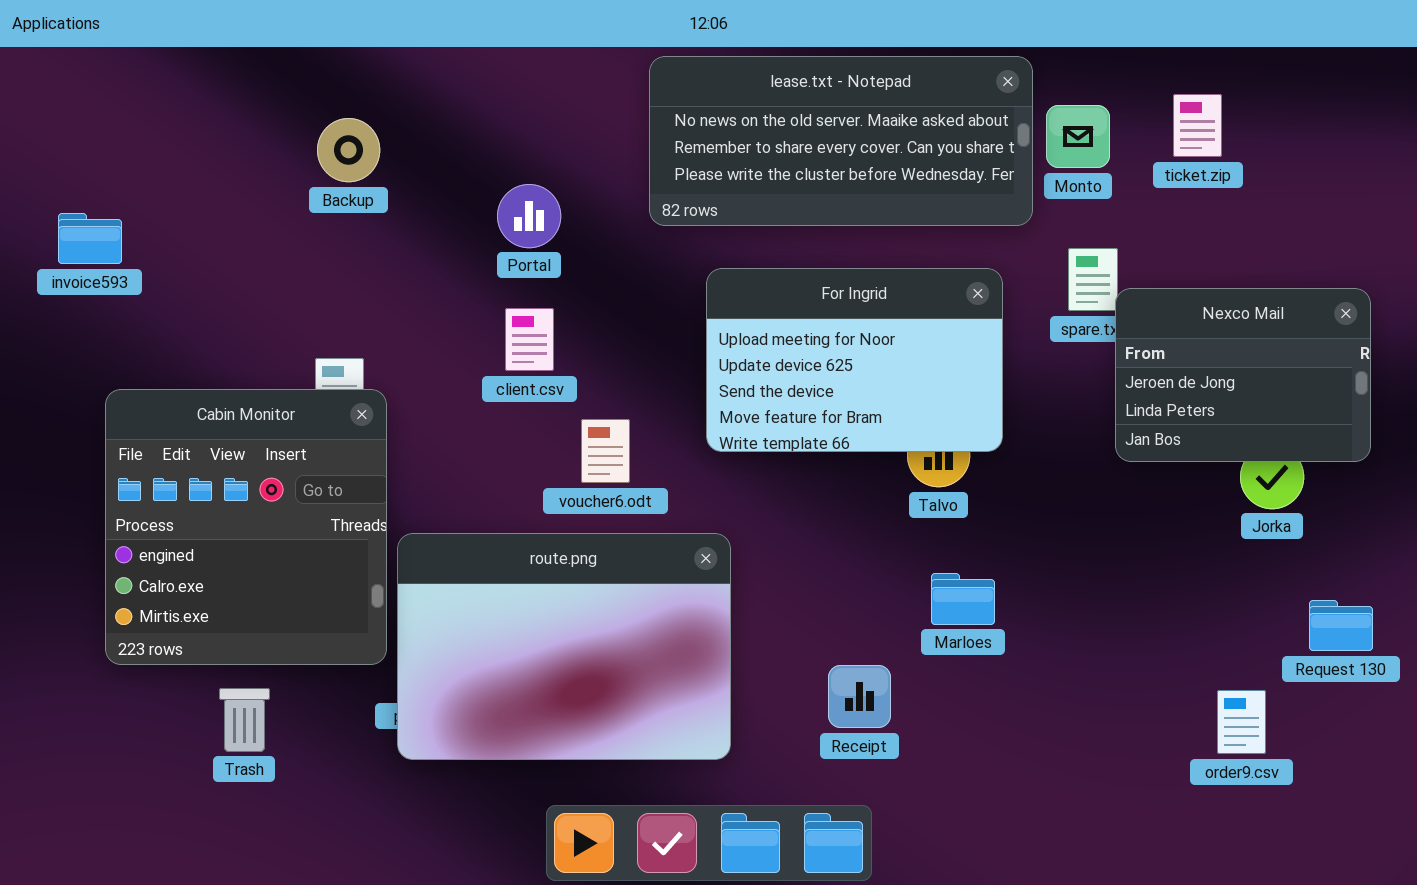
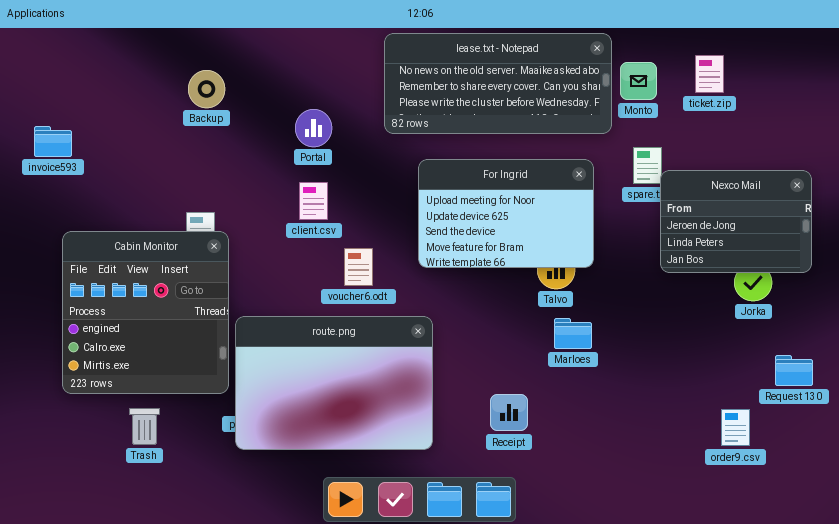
Marloes: [931,573,995,625] -> [554,318,592,349], moved

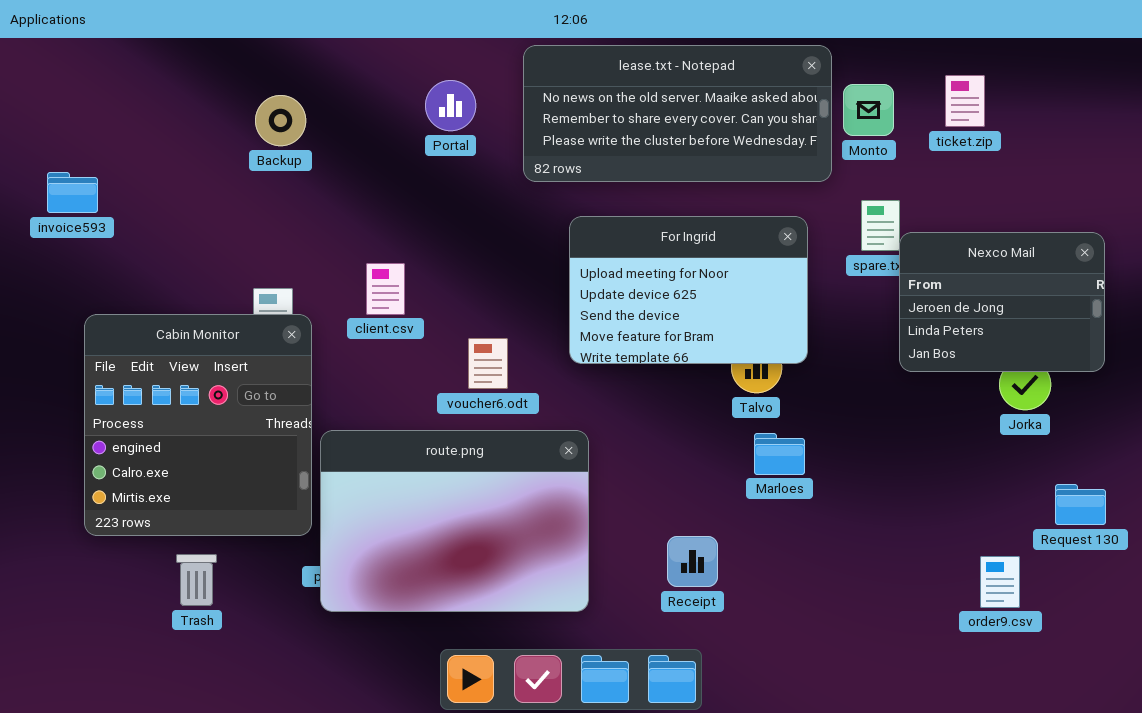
Portal: [295,109,332,147] -> [425,80,476,131], moved
client.csv: [299,182,328,220] -> [366,263,405,315], moved

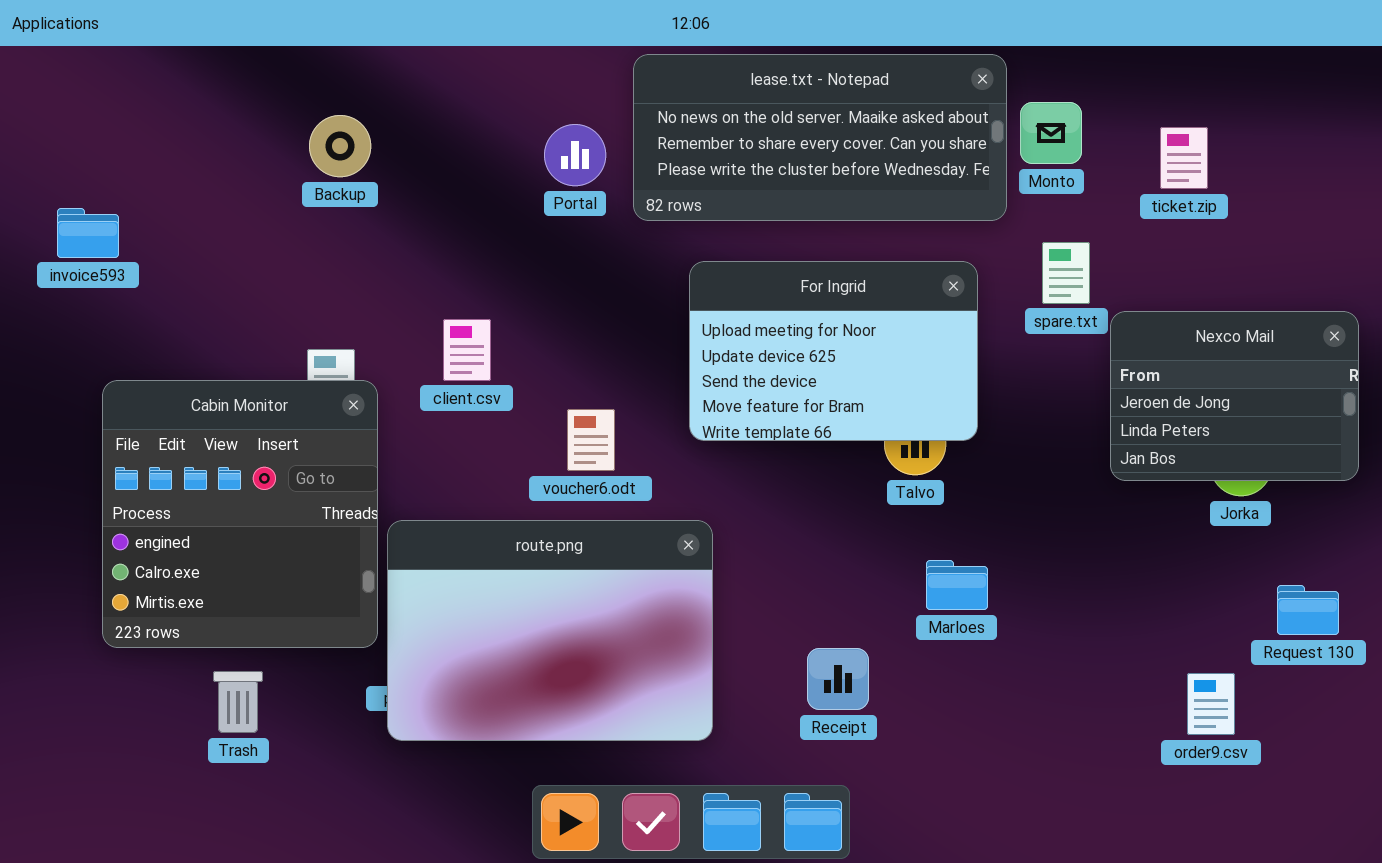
ticket.zip: [945,75,985,127] -> [1160,127,1208,189], moved
Portal: [425,80,476,131] -> [544,124,606,186], moved
Nexco Mail: [899,232,1105,372] -> [1110,311,1359,481], moved
Marloes: [754,433,805,475] -> [926,560,988,610], moved

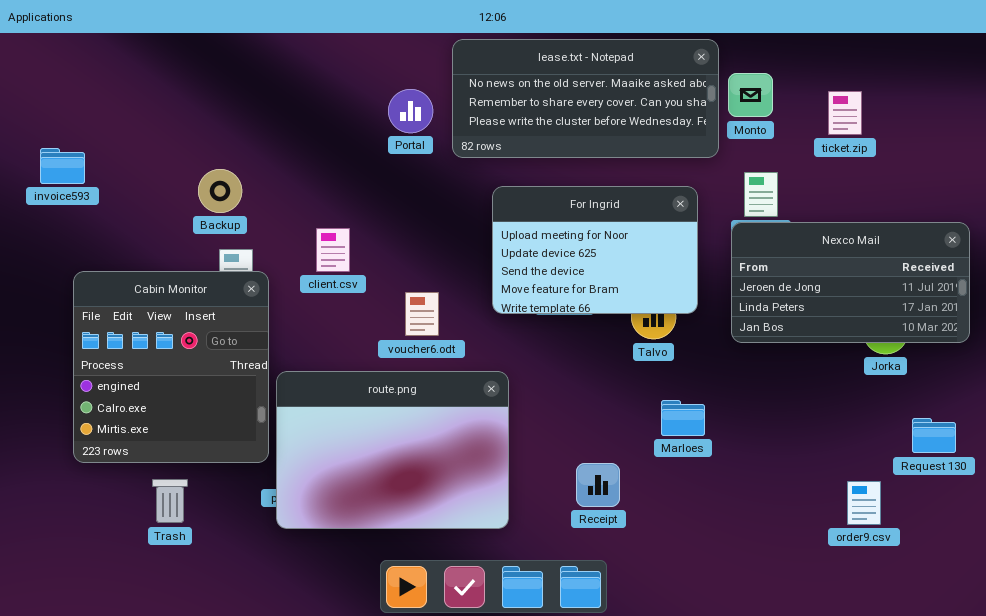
Backup: [309,115,371,177] -> [198,169,242,213], moved
Nexco Mail: [1110,311,1359,481] -> [731,222,970,343], resized

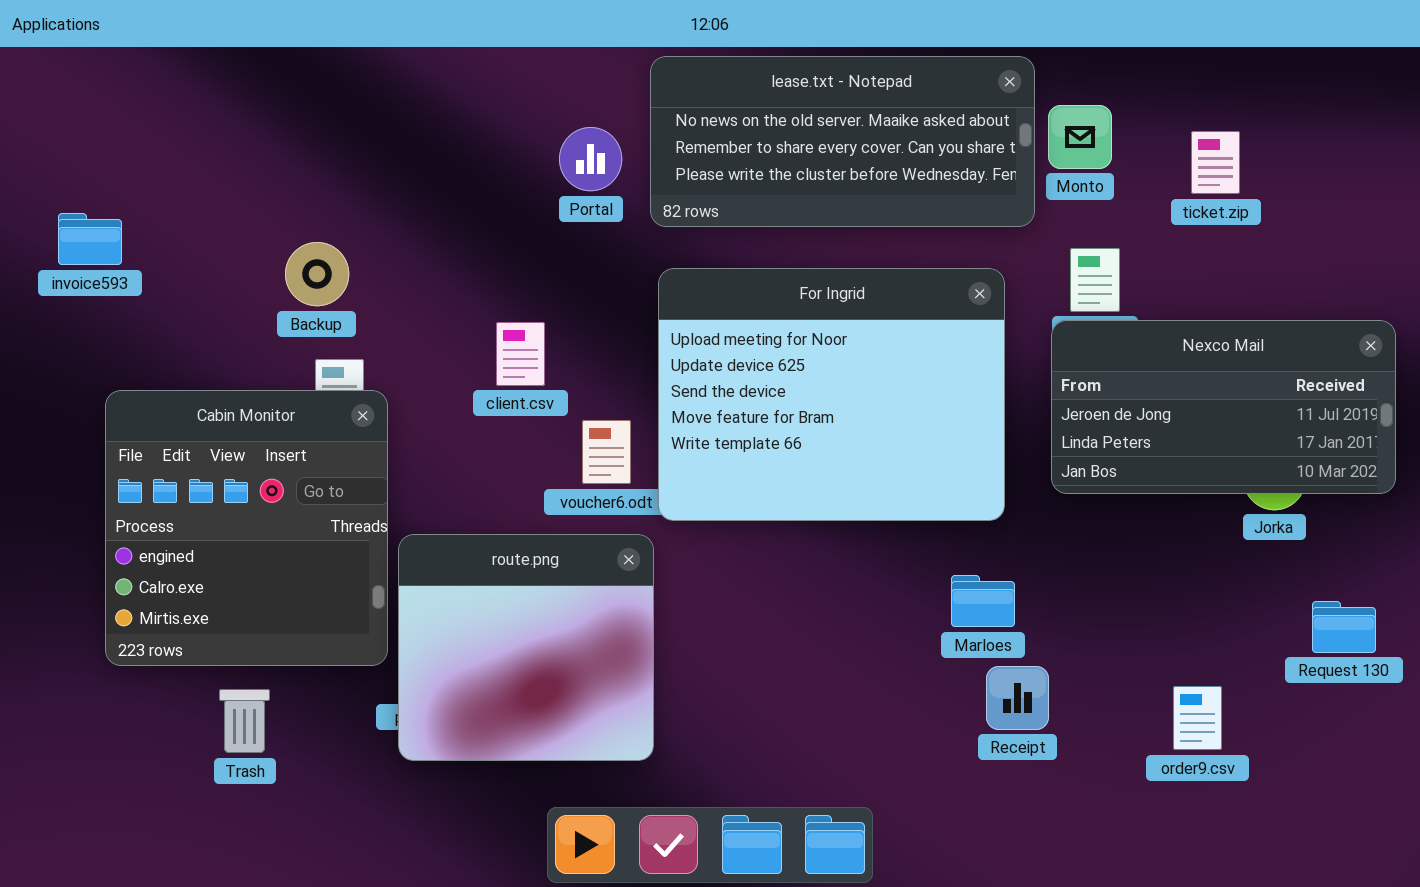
For Ingrid: [492,186,698,314] -> [658,268,1005,521], resized
client.csv: [316,228,350,272] -> [496,322,545,386], moved
route.png: [276,371,509,529] -> [398,534,654,761], resized
Receipt: [576,463,620,507] -> [986,666,1049,730], moved
order9.csv: [847,481,881,525] -> [1173,686,1222,750], moved

